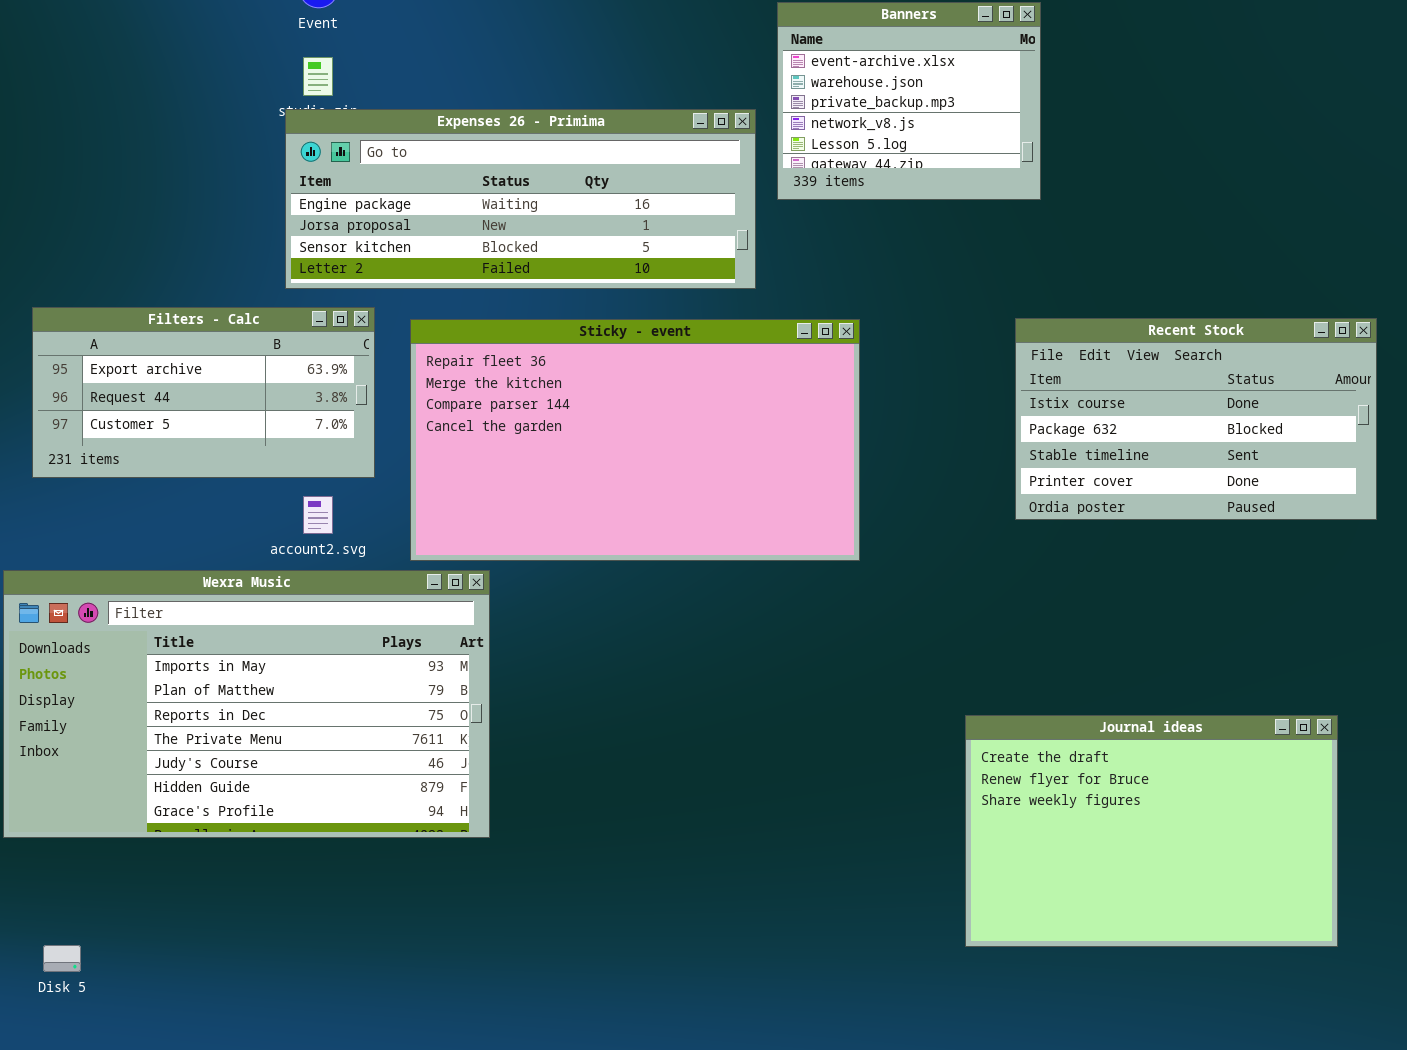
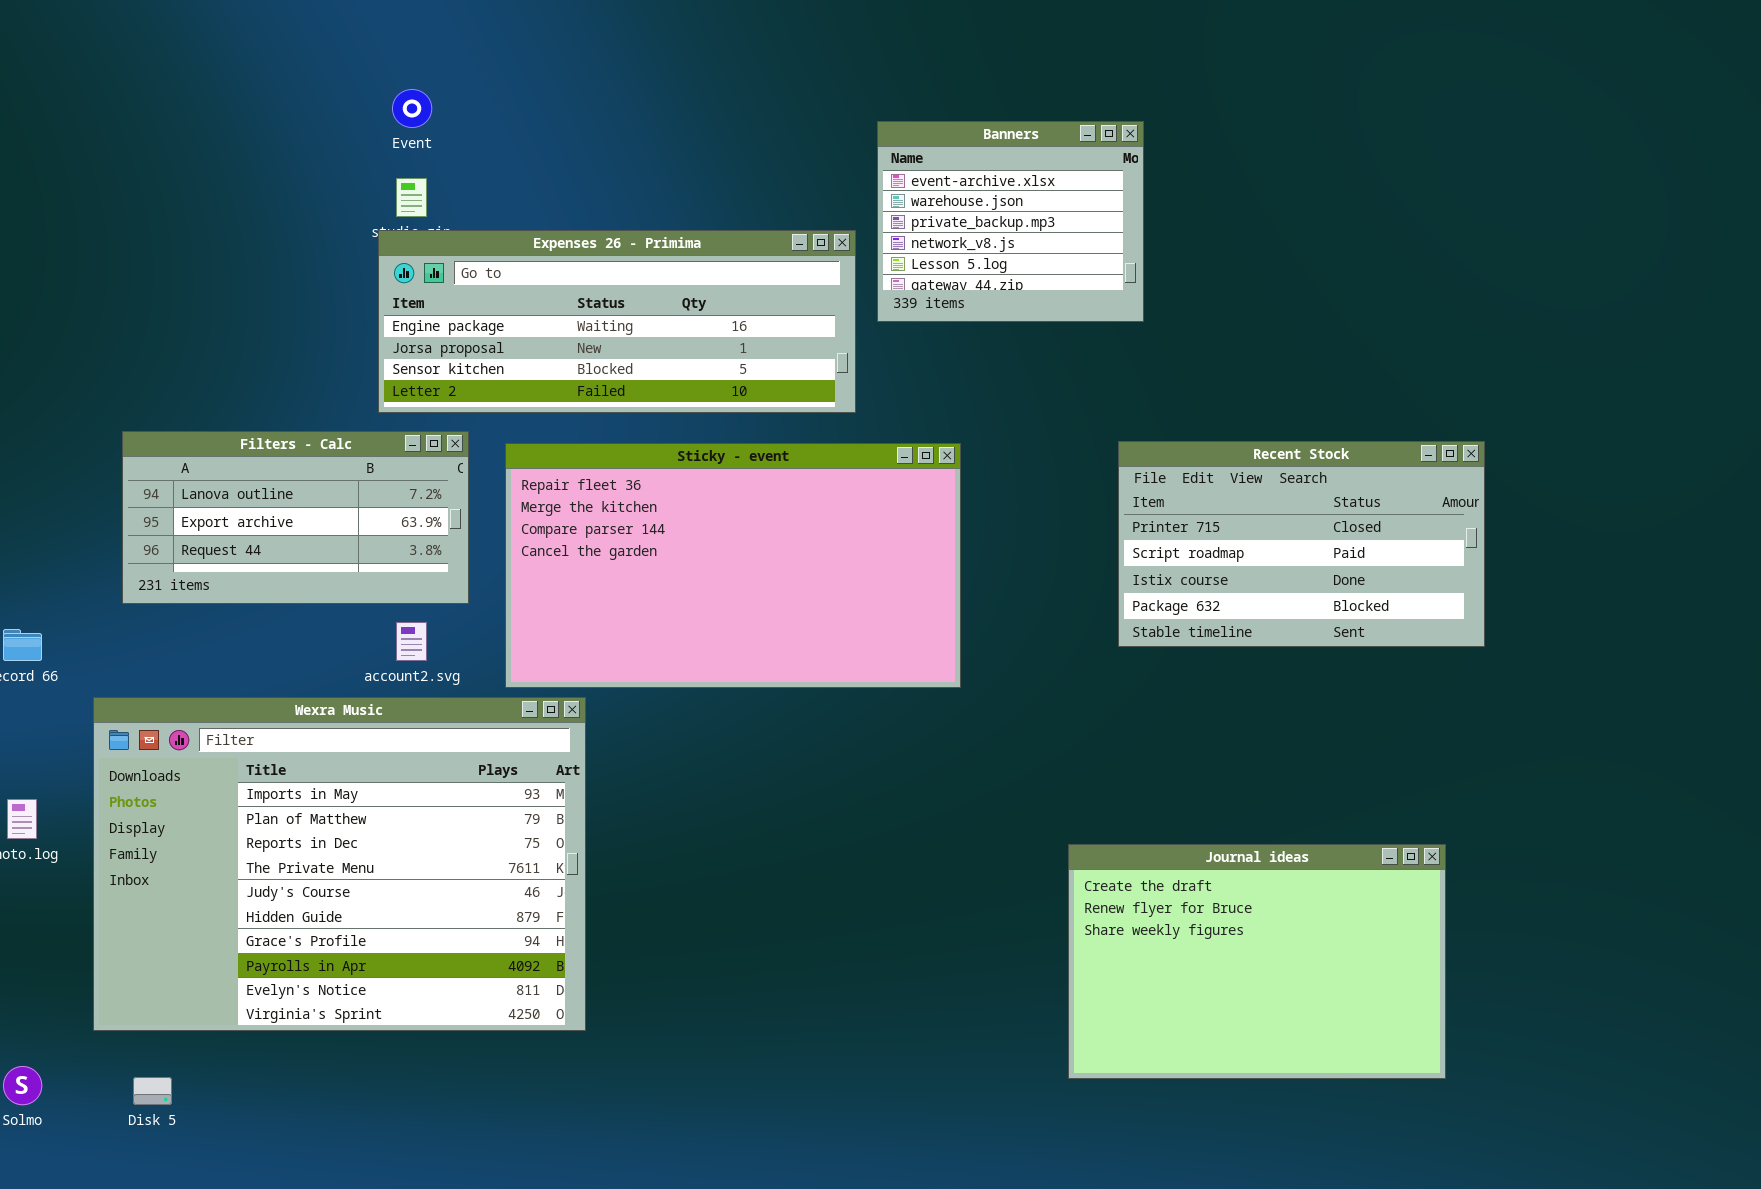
Filters - Calc: [32,307,375,478] -> [122,431,469,604], scrolled up 1 row
Recent Stock: [1015,318,1377,520] -> [1118,441,1485,647], scrolled up 2 rows
Wexra Music: [3,570,490,838] -> [93,697,586,1031], resized

